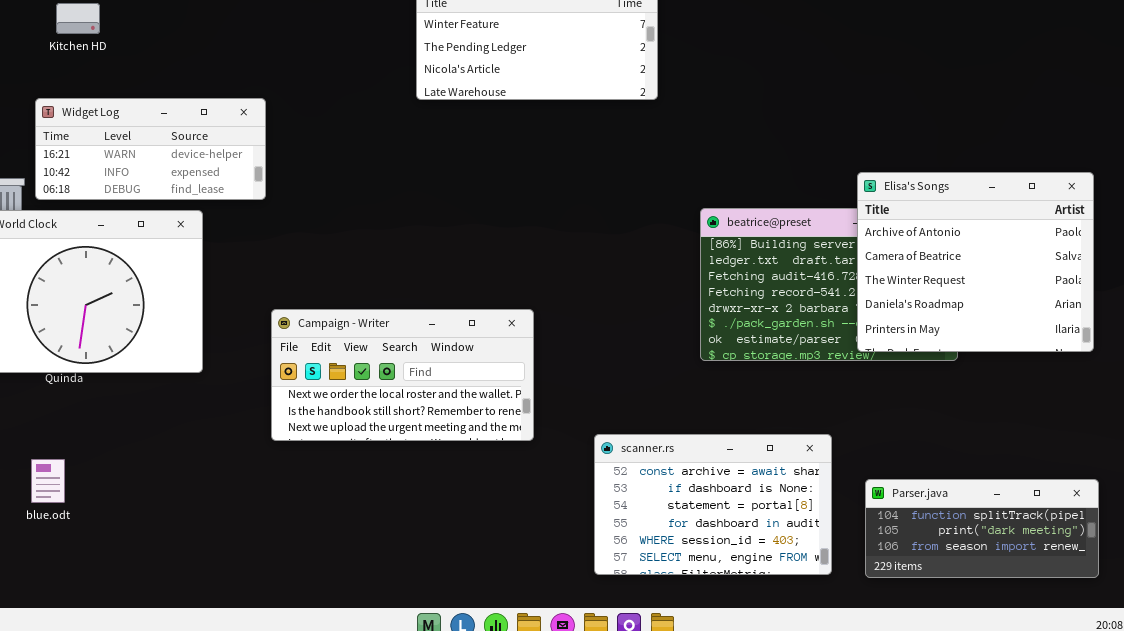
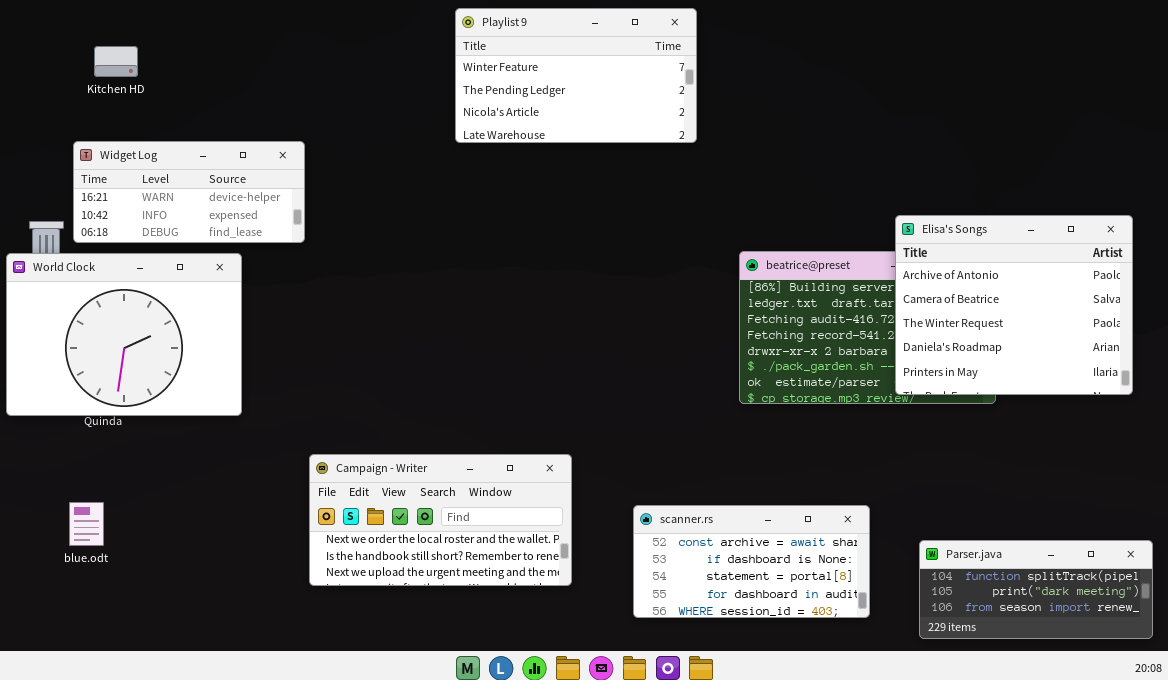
Campaign - Writer: [271,309,534,441] -> [309,454,572,586], moved
scanner.rs: [594,434,832,575] -> [633,505,870,618], resized
Parser.java: [865,479,1099,578] -> [919,540,1153,639], moved

